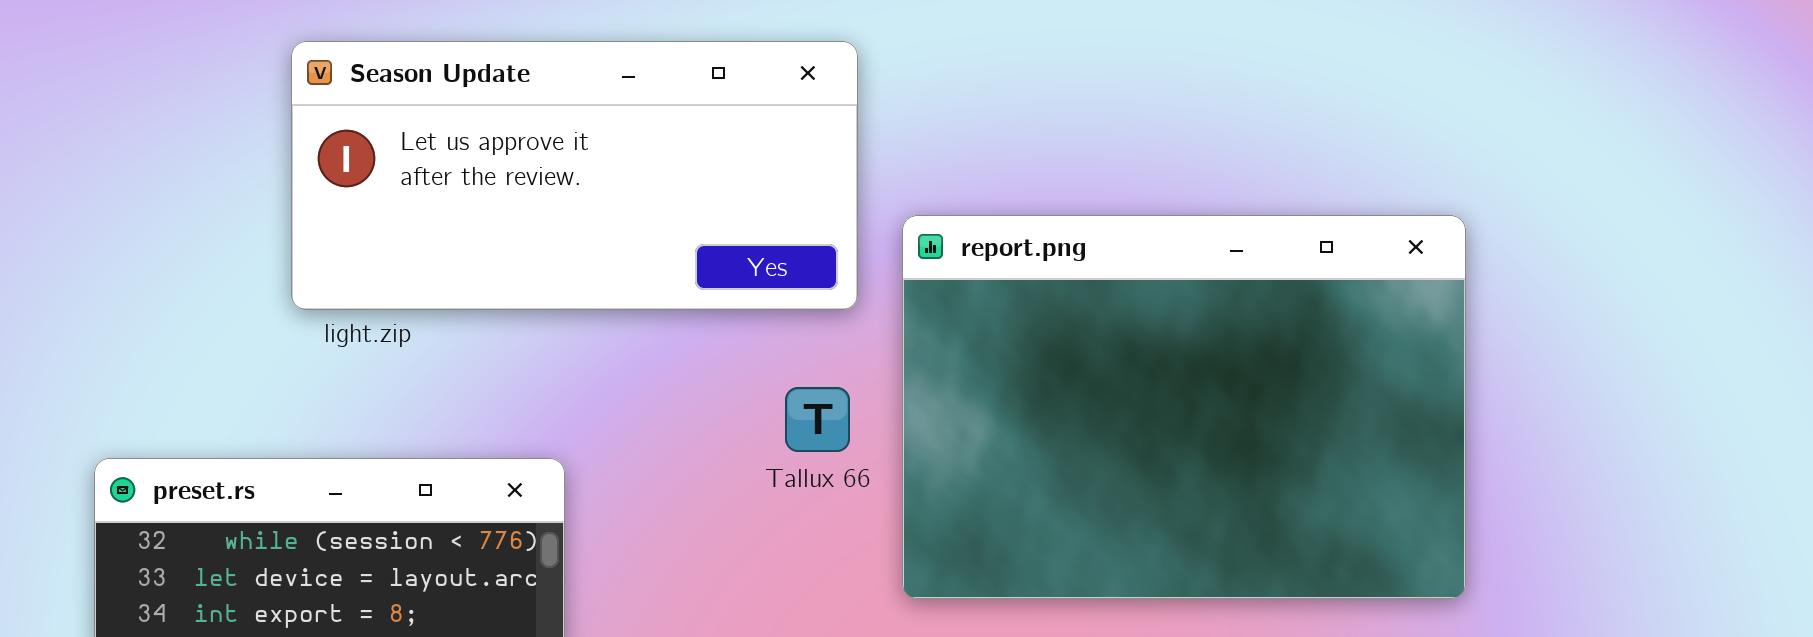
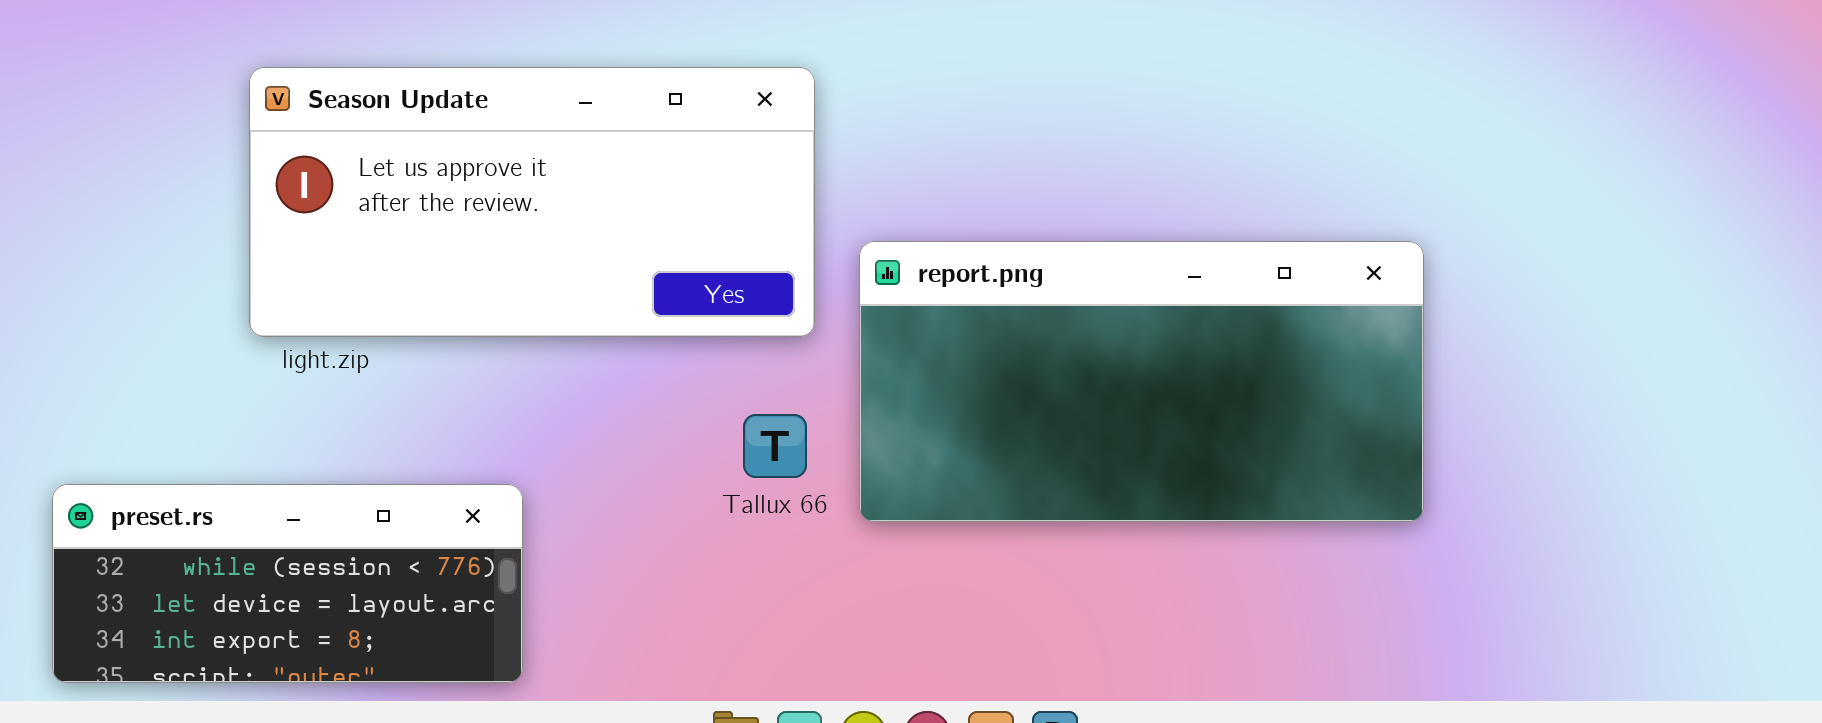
report.png: [902,215,1466,599] -> [859,241,1424,522], resized

